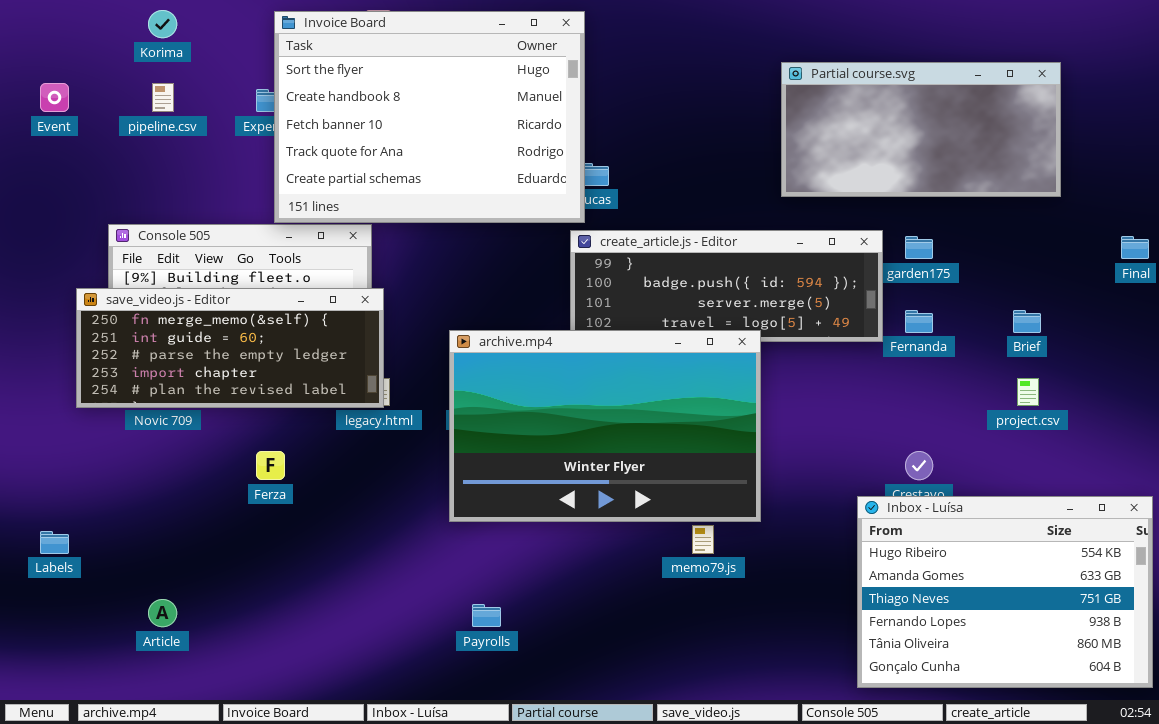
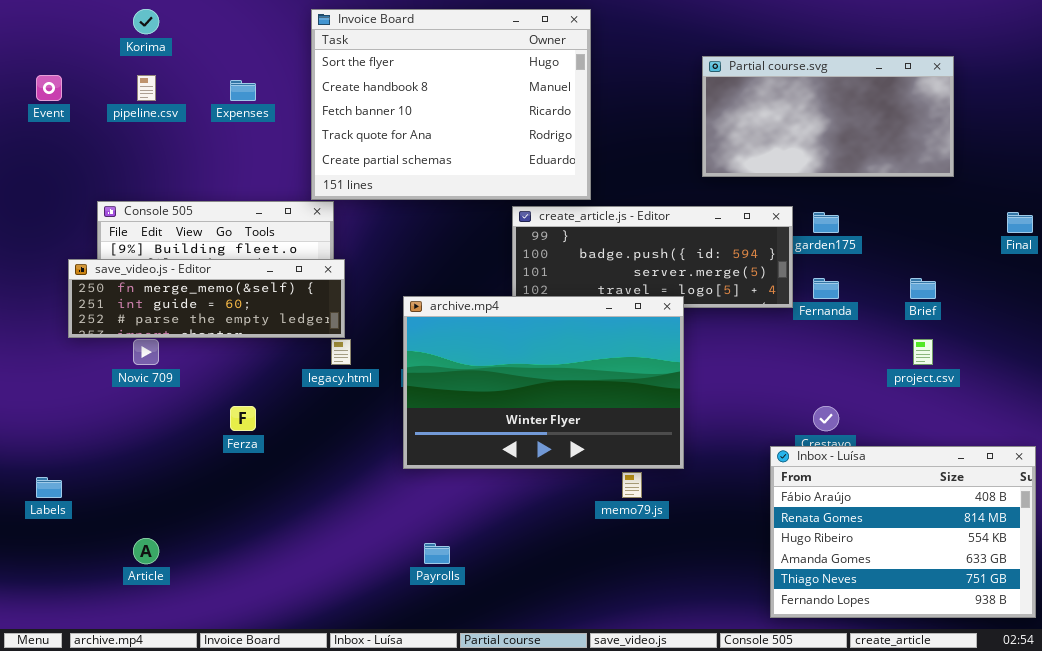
Invoice Board: [274,11,585,223] -> [311,9,591,200], moved
save_video.js - Editor: [76,288,384,408] -> [68,259,345,338], resized
Inbox - Luísa: [857,496,1153,688] -> [770,446,1036,618], scrolled up 2 rows

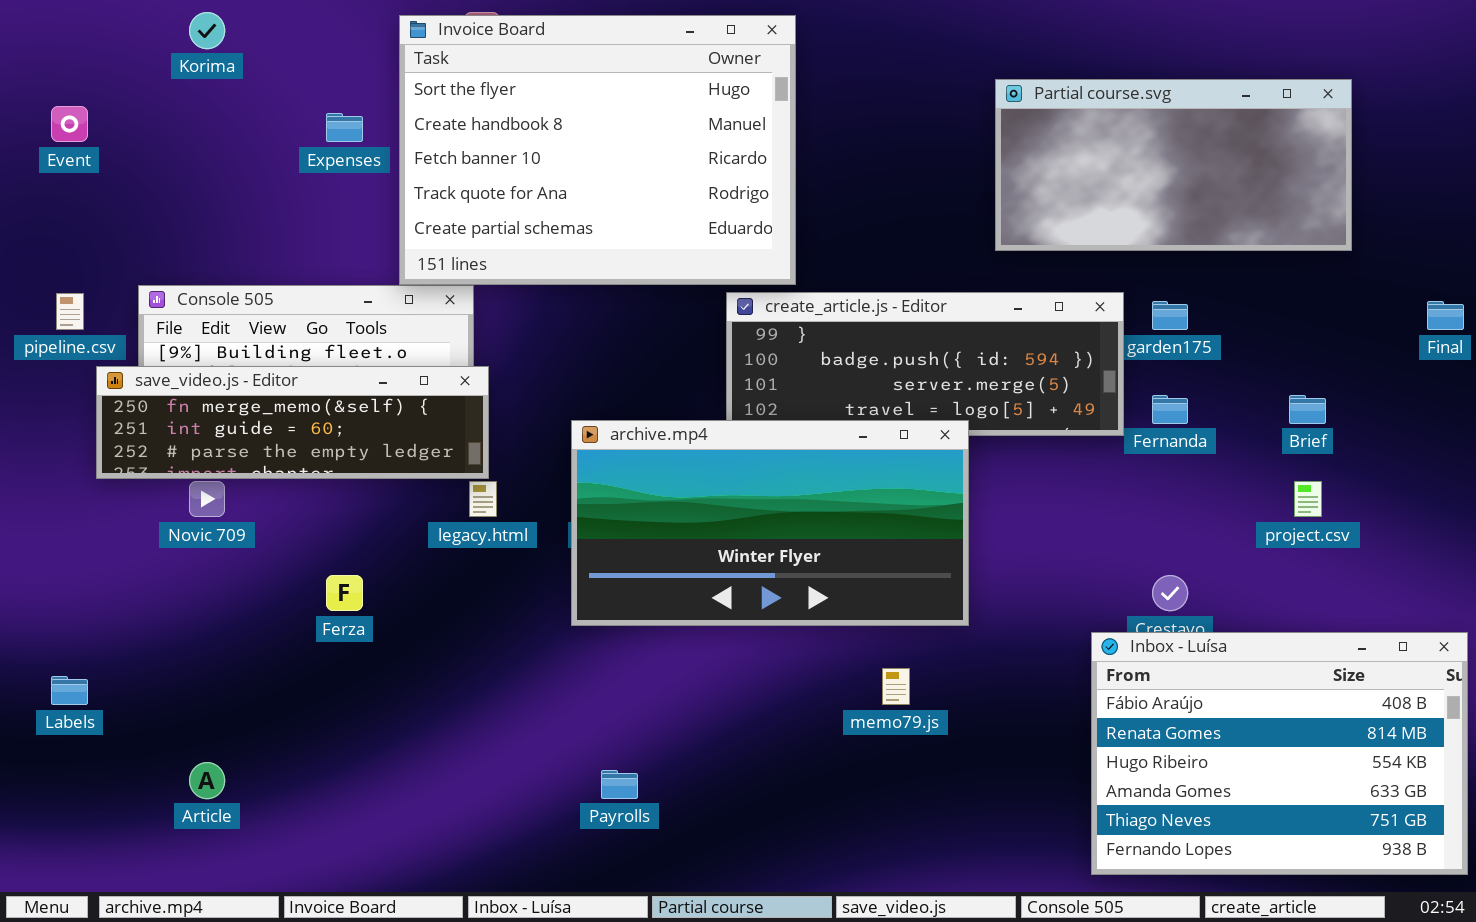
Invoice Board: [311,9,591,200] -> [399,15,796,285], moved
pipeline.csv: [137,75,156,101] -> [56,293,84,330], moved
archive.mp4: [403,296,684,469] -> [571,420,969,626], resized

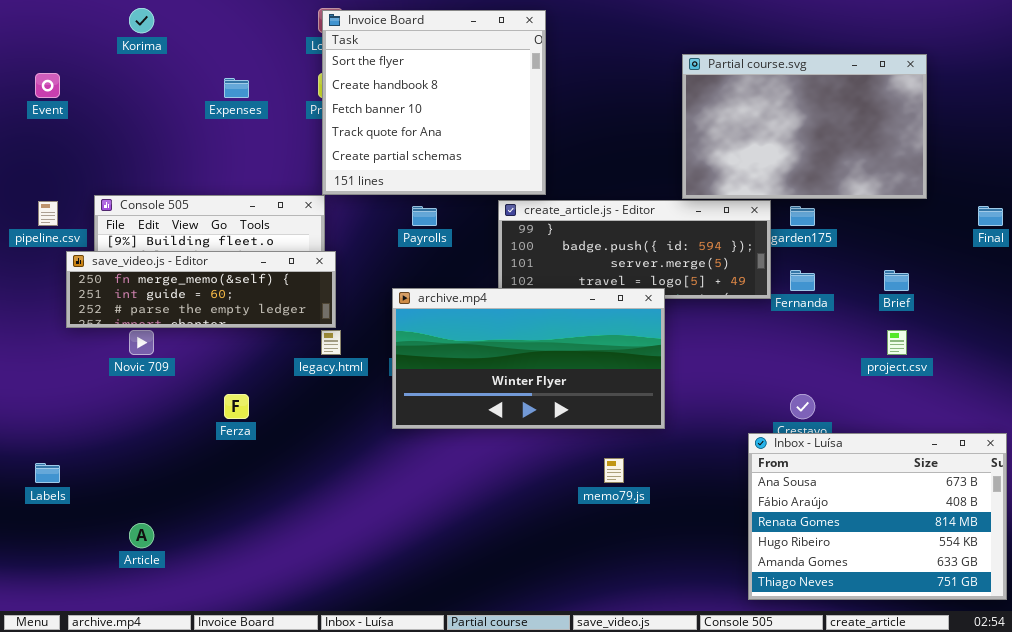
Invoice Board: [399,15,796,285] -> [322,10,546,195], resized
Partial course.svg: [995,79,1352,251] -> [682,54,927,199], resized
Inbox - Luísa: [1091,632,1468,875] -> [748,433,1007,600], scrolled up 1 row
Payrolls: [601,770,638,799] -> [412,206,437,226], moved

